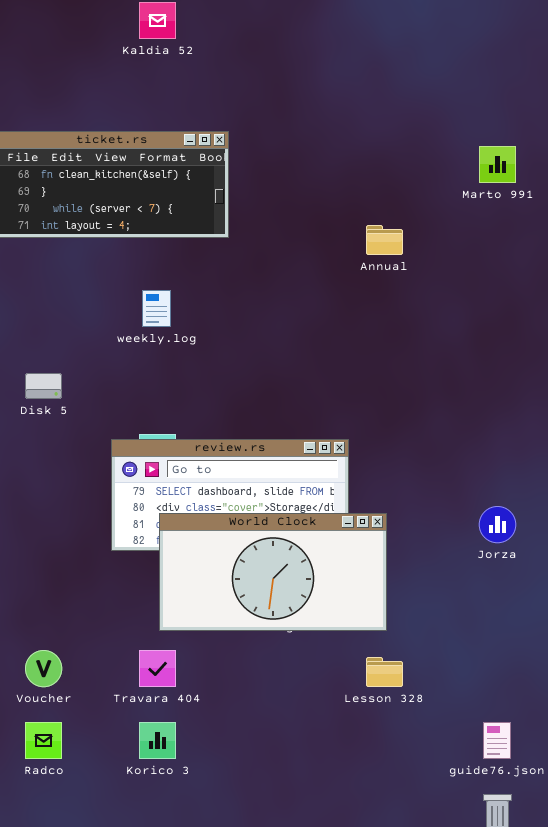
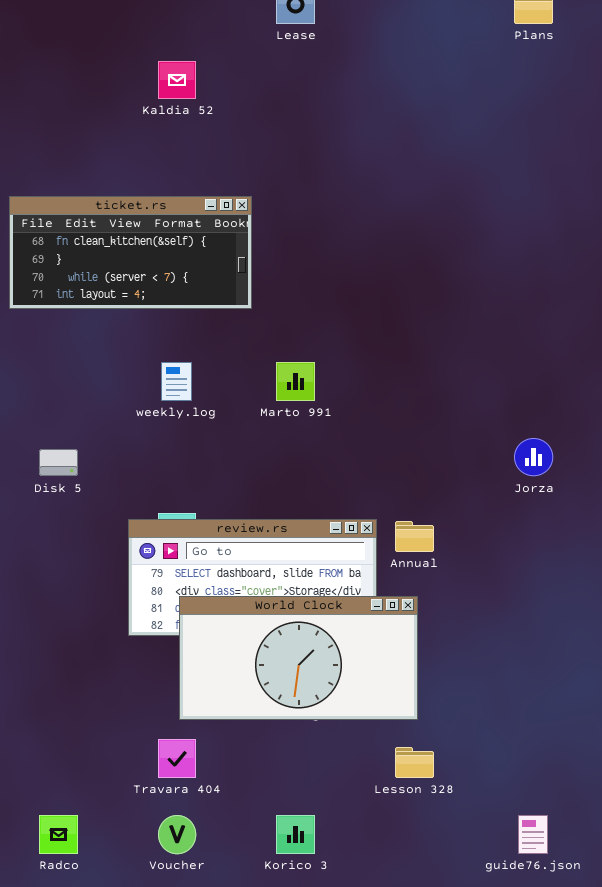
Marto 991: [479,146,516,183] -> [276,362,315,401], moved
Annual: [366,225,403,255] -> [395,521,434,552], moved
Jorza: [479,506,516,543] -> [514,438,553,476], moved
Voucher: [25,650,62,687] -> [158,815,196,854], moved
Korico 3: [139,722,176,759] -> [276,815,315,854], moved

